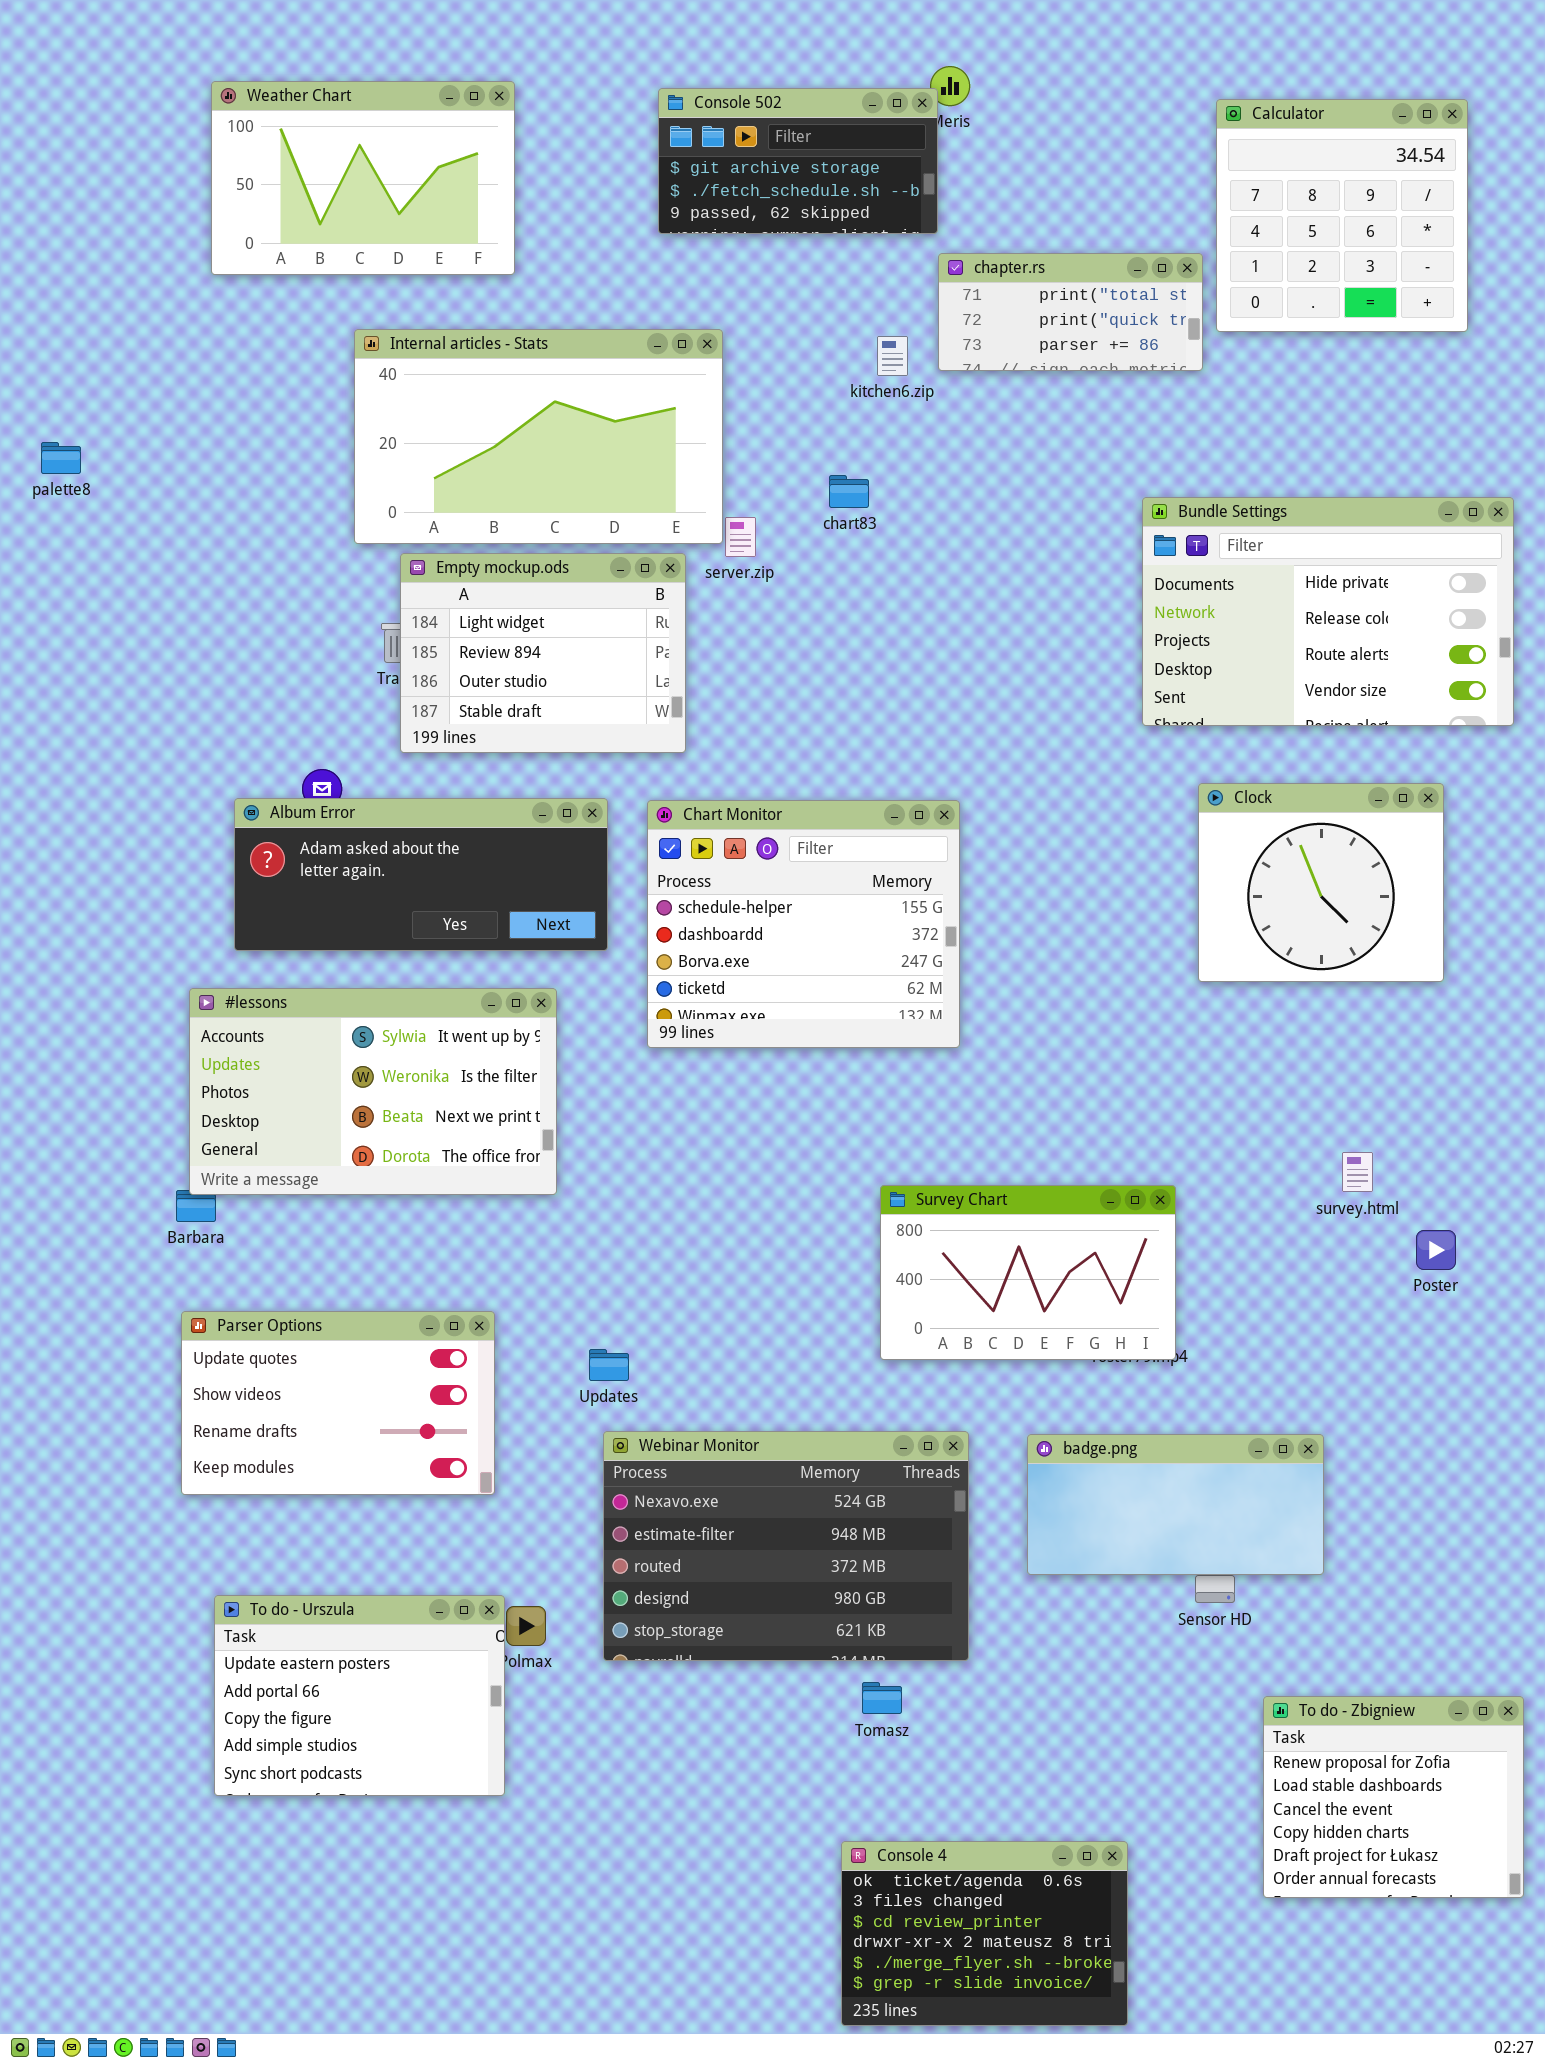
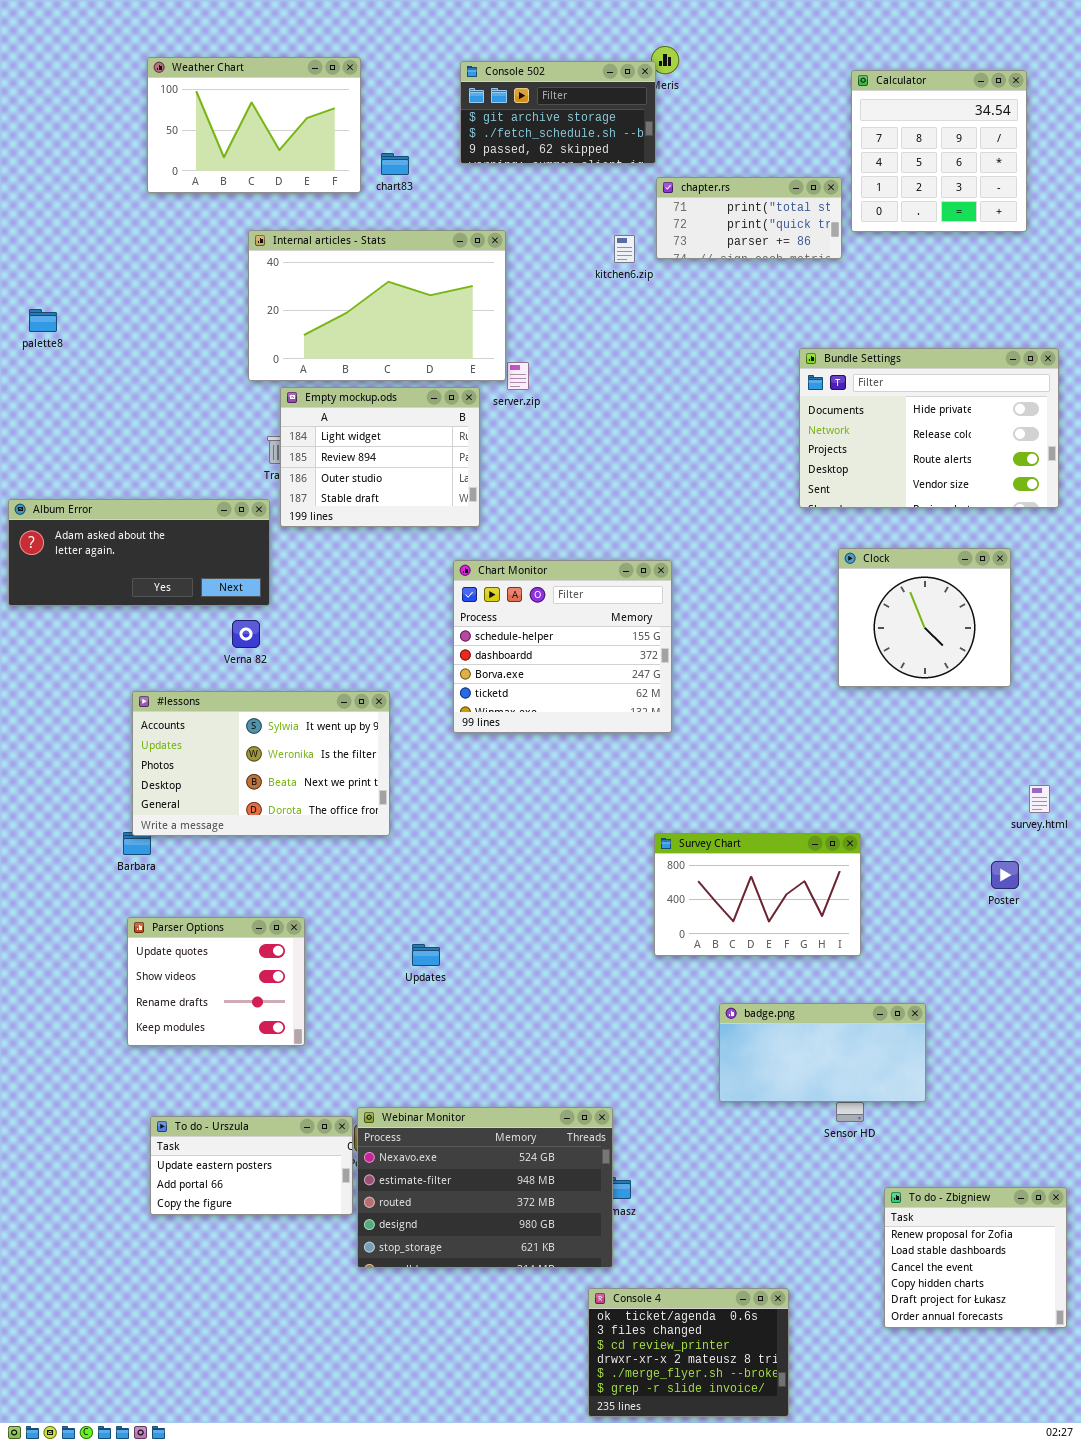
chart83: [829,475,869,508] -> [381,153,409,175], moved
Album Error: [234,798,608,951] -> [8,499,270,606], moved
survey.html: [1342,1152,1373,1192] -> [1029,785,1050,813], moved
Survey Chart: [880,1185,1176,1360] -> [654,833,861,956], moved
Parser Options: [181,1311,495,1495] -> [127,917,305,1046], resized
Webinar Monitor: [603,1431,969,1661] -> [357,1107,613,1268], moved
To do - Urszula: [214,1595,505,1796] -> [150,1116,353,1215], resized

